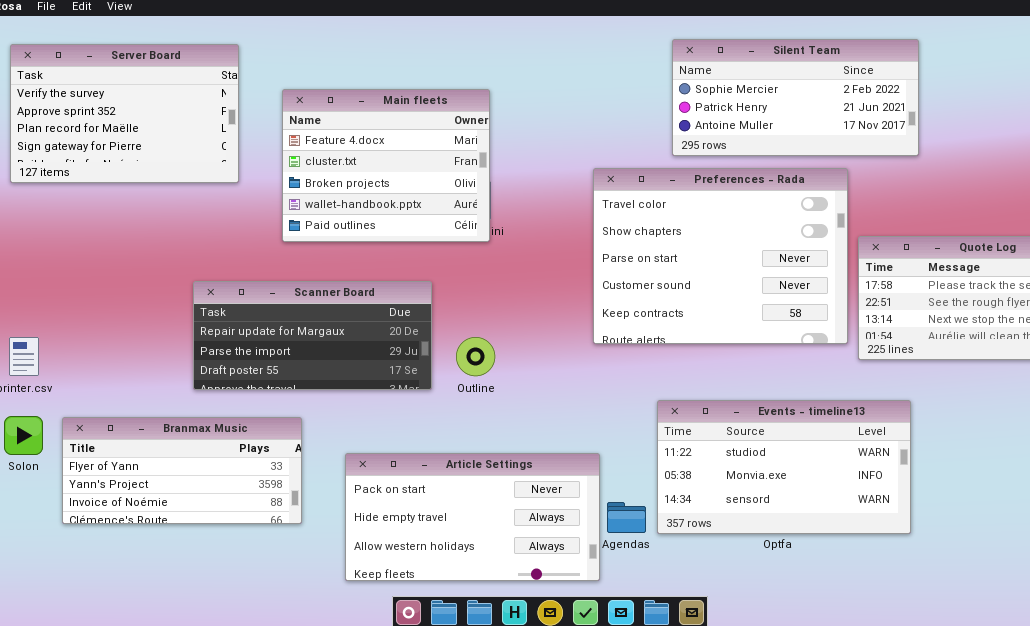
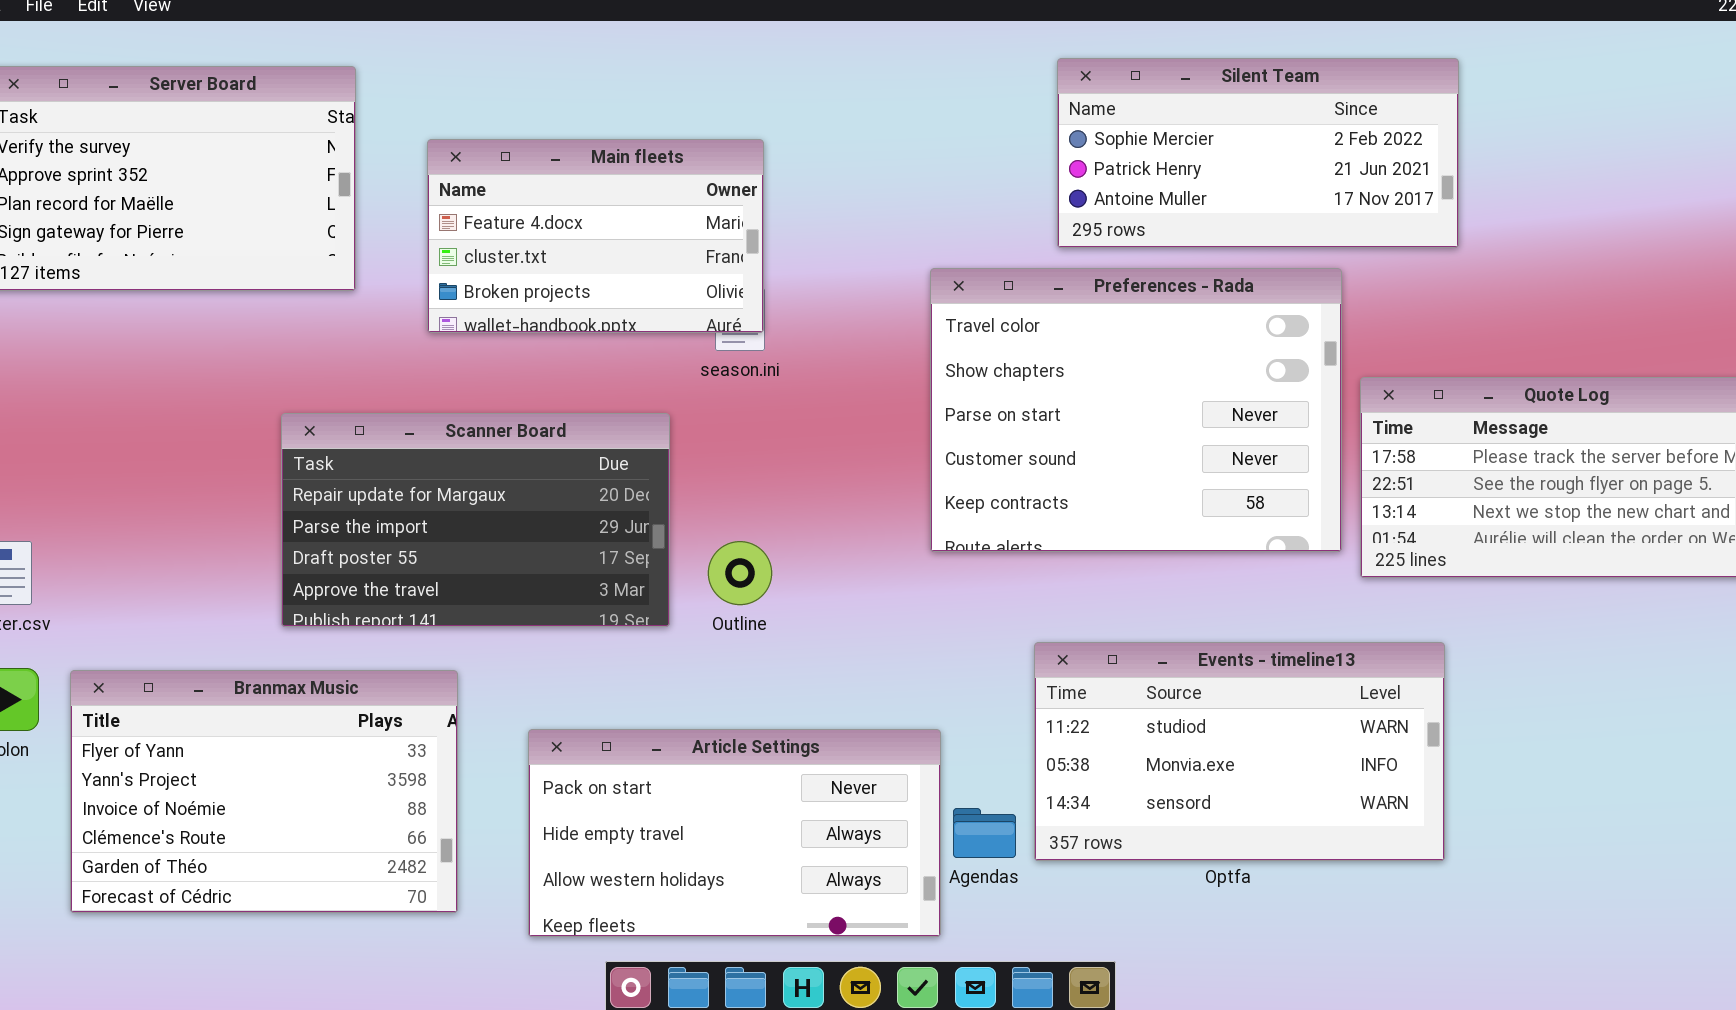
Main fleets: [282,89,490,242] -> [427,139,764,333], resized
Scanner Board: [193,281,432,390] -> [281,413,670,627], resized
Branmax Music: [62,417,302,524] -> [70,670,458,913], resized

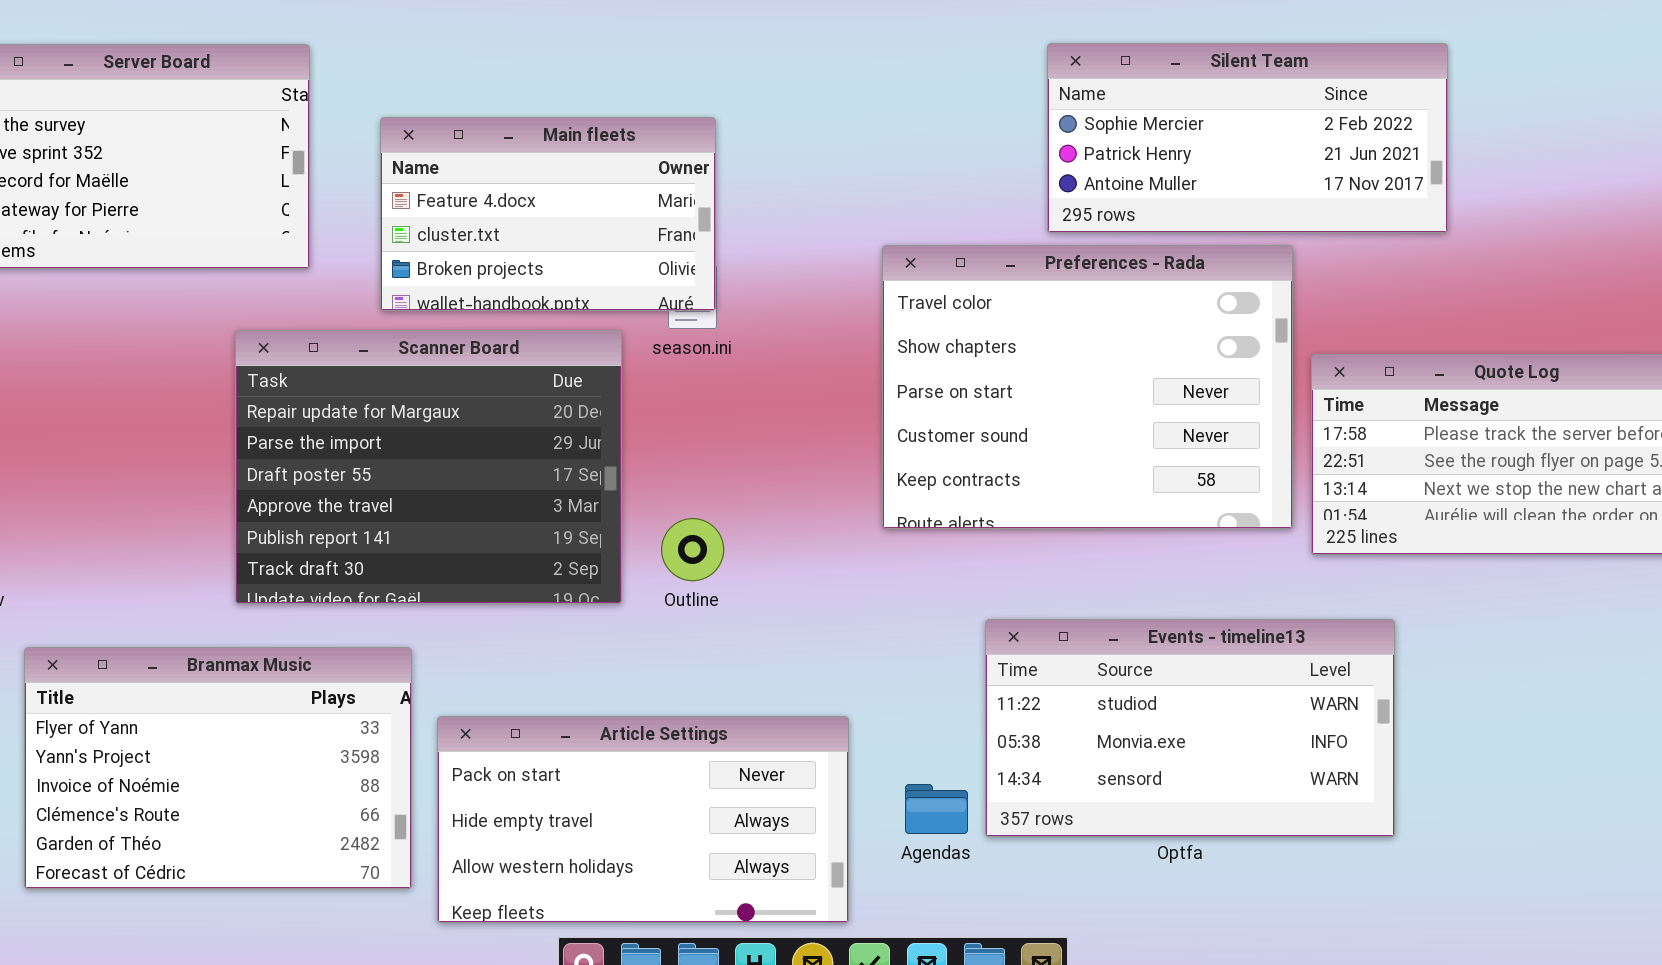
Silent Team: [1057,58,1459,248] -> [1047,43,1448,233], moved
Scanner Board: [281,413,670,627] -> [235,330,622,604], resized
Article Settings: [528,729,941,937] -> [437,716,849,923], moved

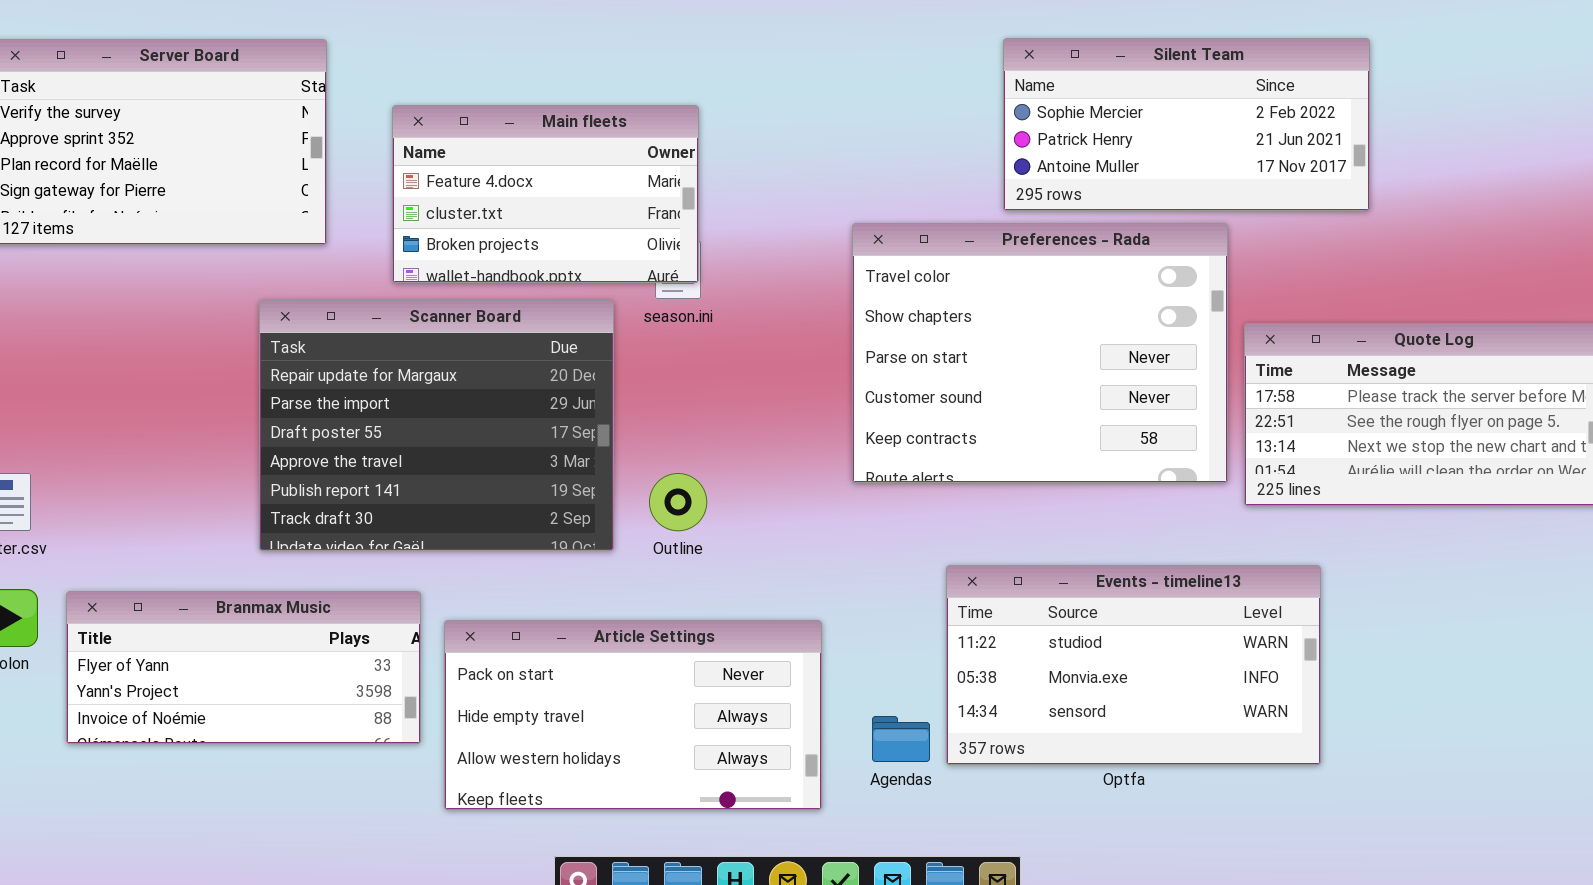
Branmax Music: [24,647,412,889] -> [66,591,421,744], resized
Article Settings: [437,716,849,923] -> [444,620,822,810], moved

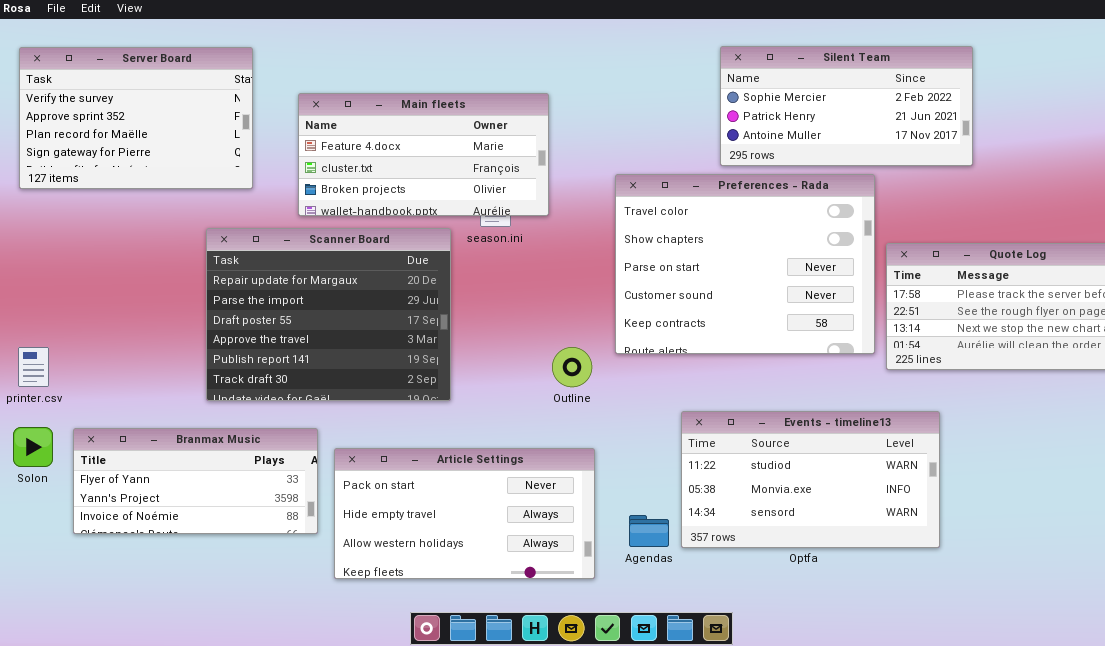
Main fleets: [392,105,699,283] -> [298,93,549,216], resized
Outline: [649,473,707,531] -> [552,347,592,387], moved

